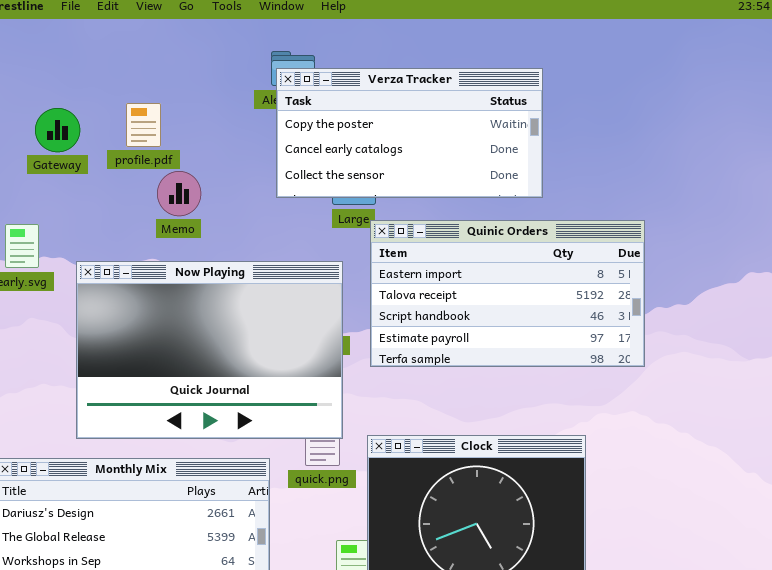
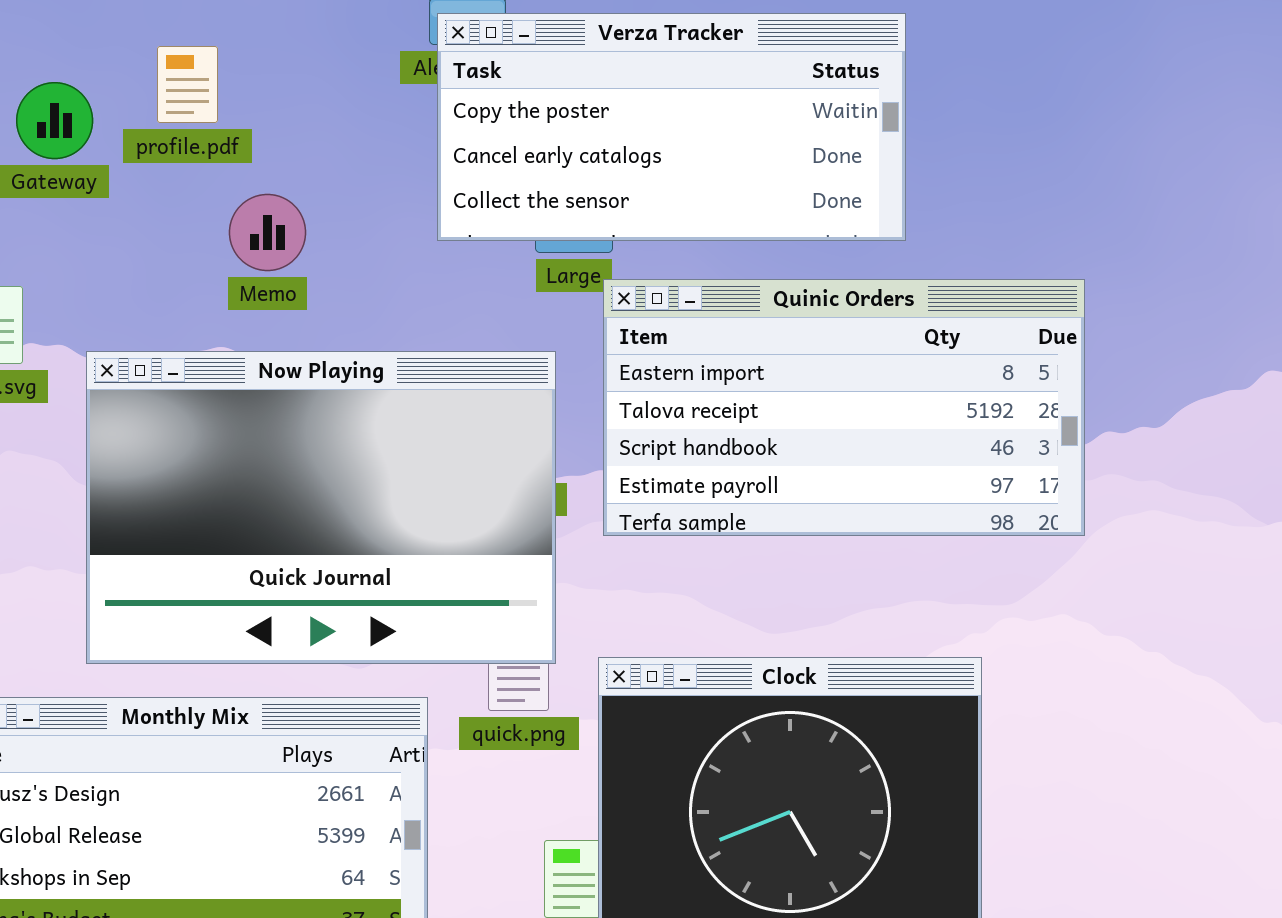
profile.pdf: [126,103,161,147] -> [157,46,218,123], moved

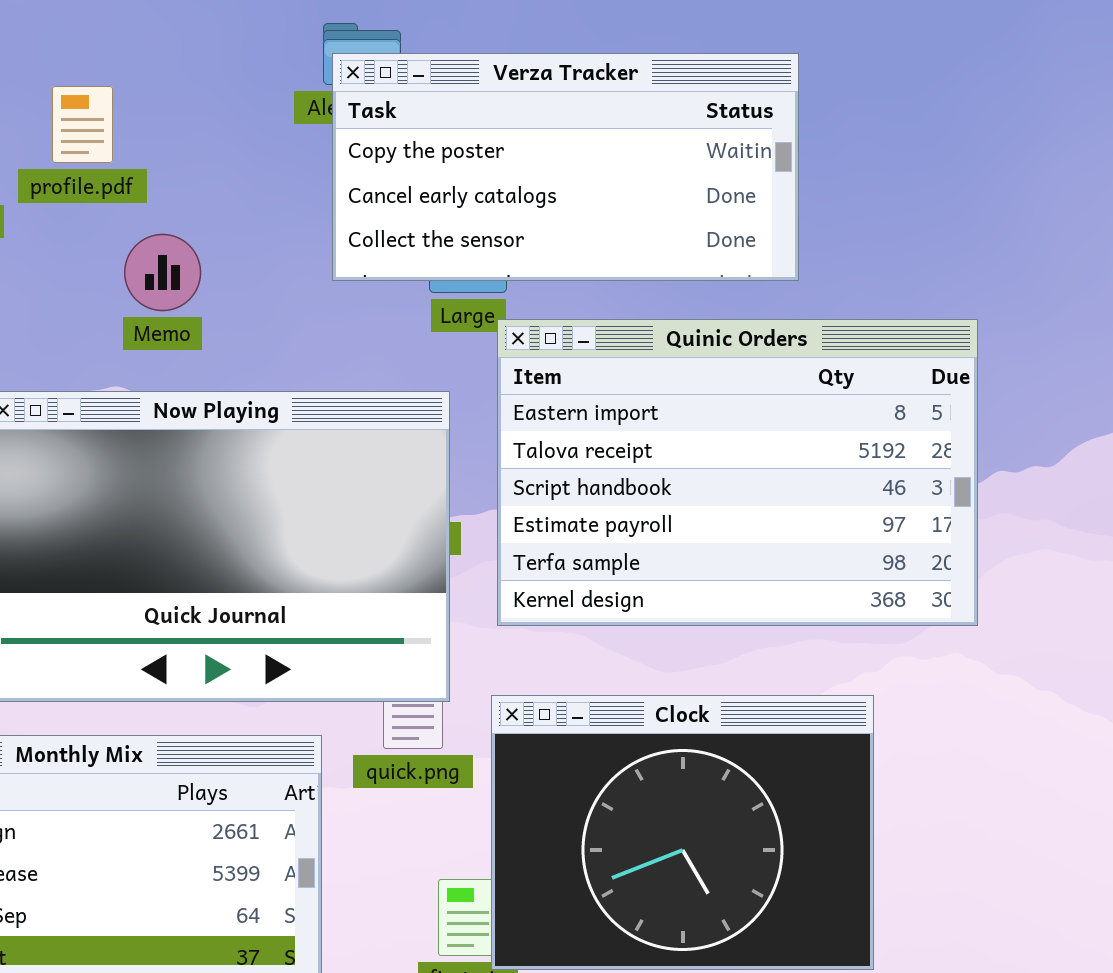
Quinic Orders: [603,279,1085,536] -> [497,319,978,626], resized

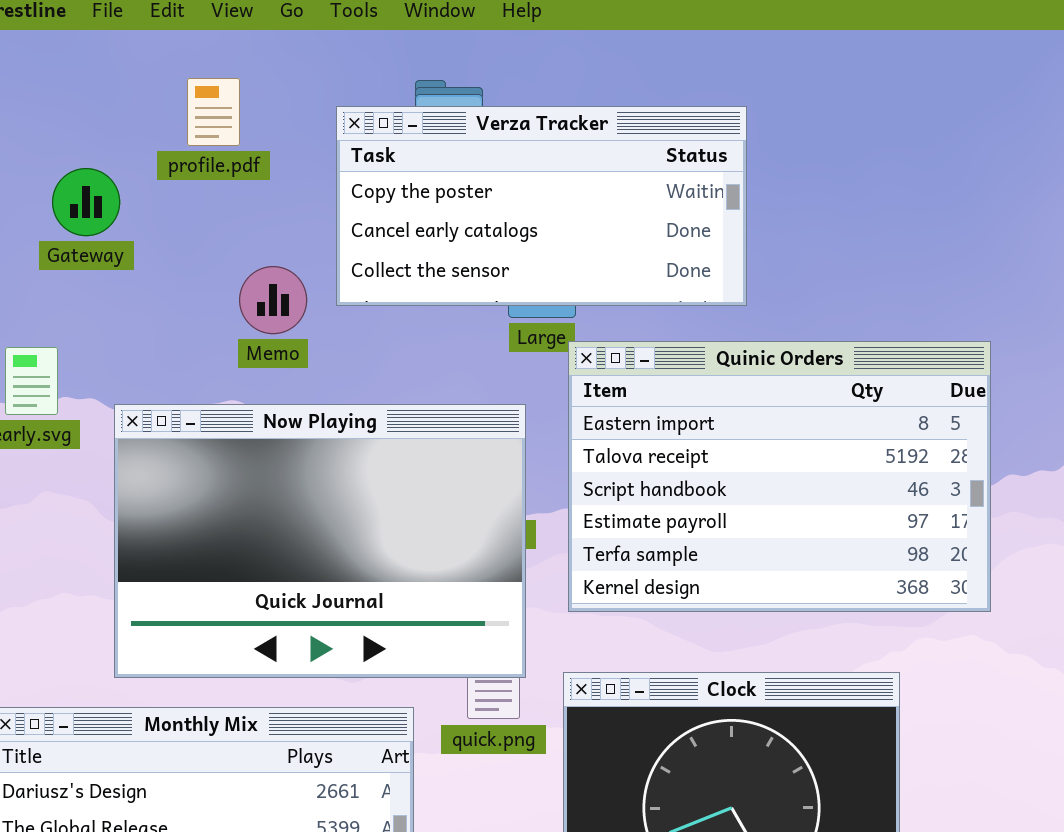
Verza Tracker: [332,53,799,281] -> [336,106,747,306], moved
profile.pdf: [52,86,113,163] -> [187,78,240,146], moved

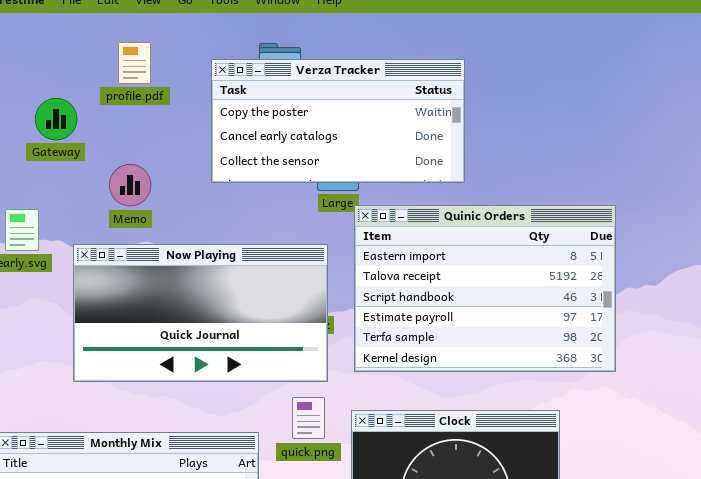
Memo: [239,266,307,334] -> [109,164,151,206], moved
Now Playing: [114,404,526,678] -> [73,244,328,382], resized

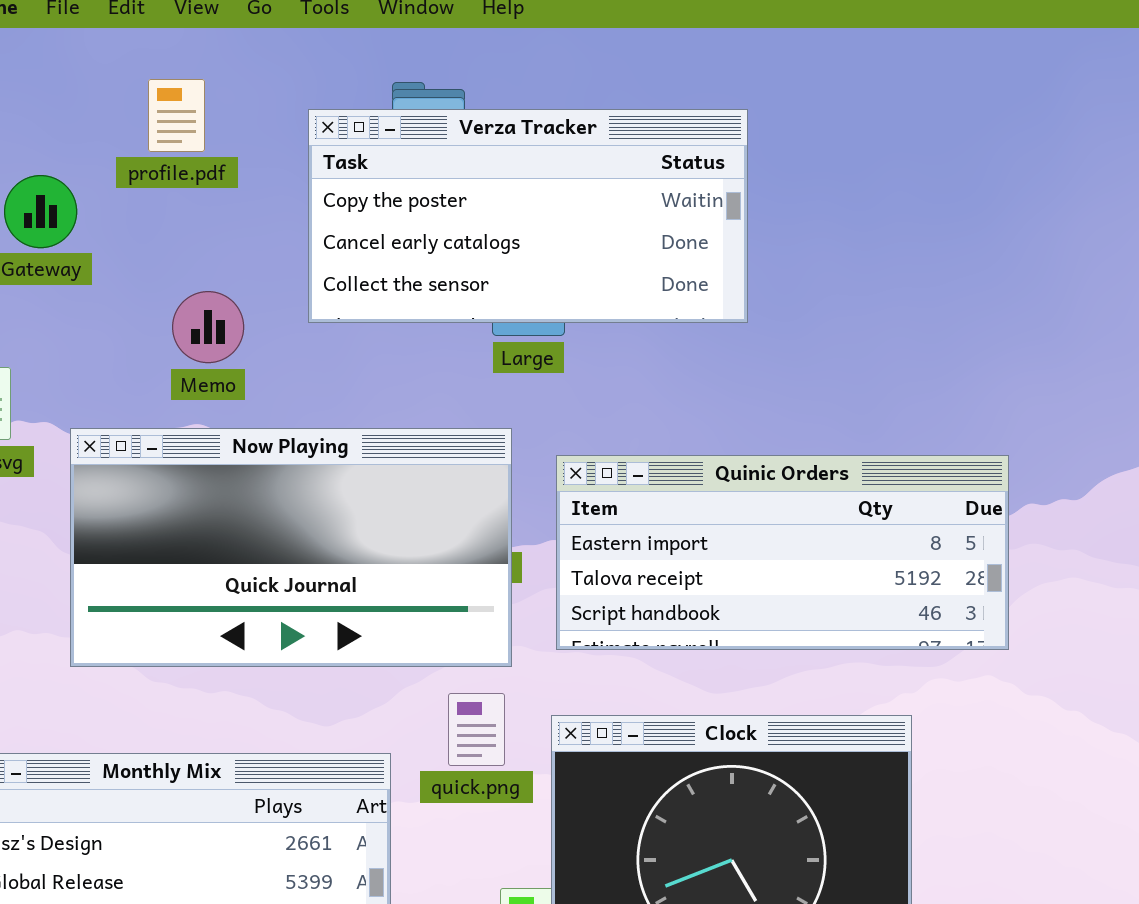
Memo: [109,164,151,206] -> [172,291,244,363], moved
Quinic Orders: [354,205,616,372] -> [556,455,1009,650], resized

